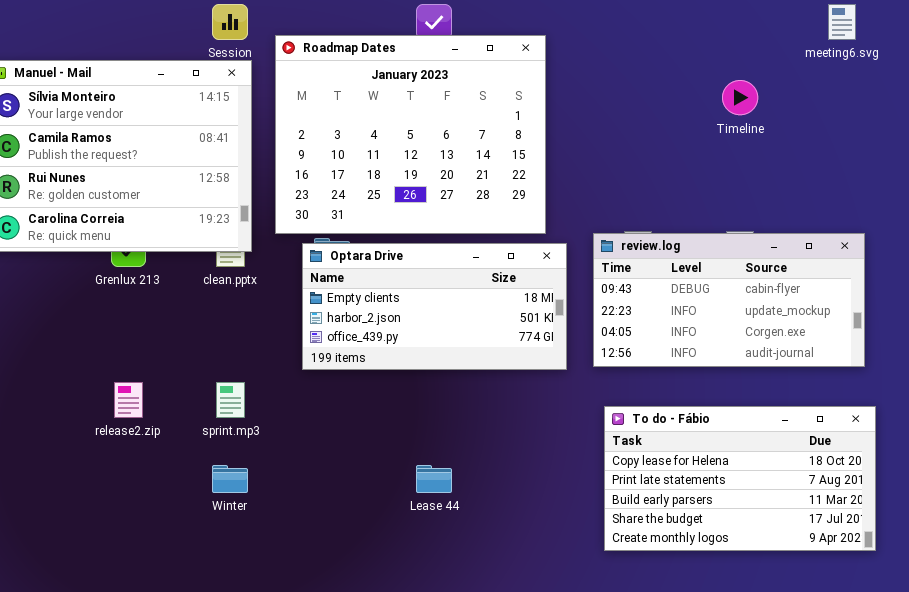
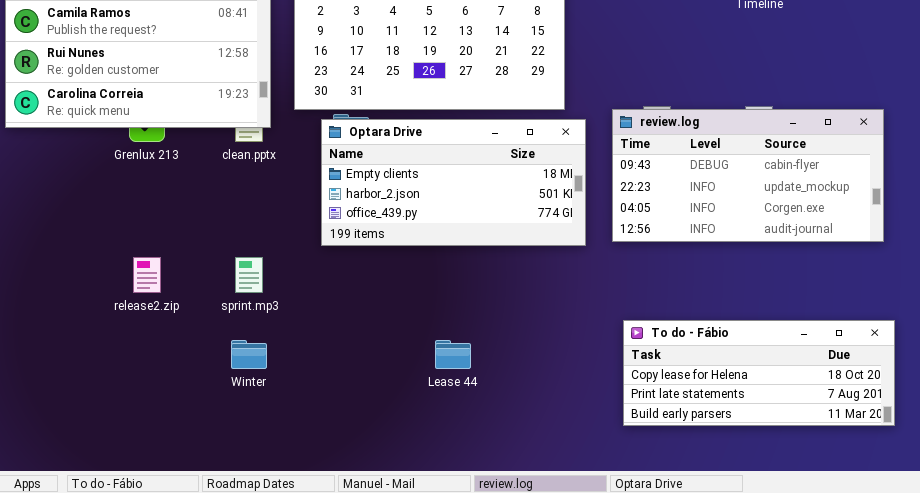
To do - Fábio: [604,406,876,551] -> [623,320,895,426], resized

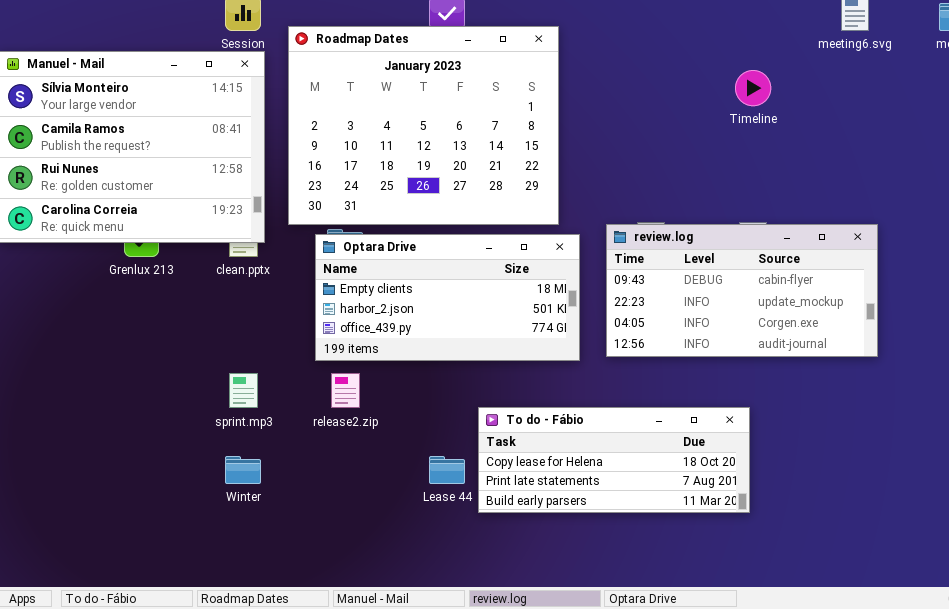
release2.zip: [133,257,161,293] -> [331,373,360,408], moved
To do - Fábio: [623,320,895,426] -> [478,407,750,513], moved

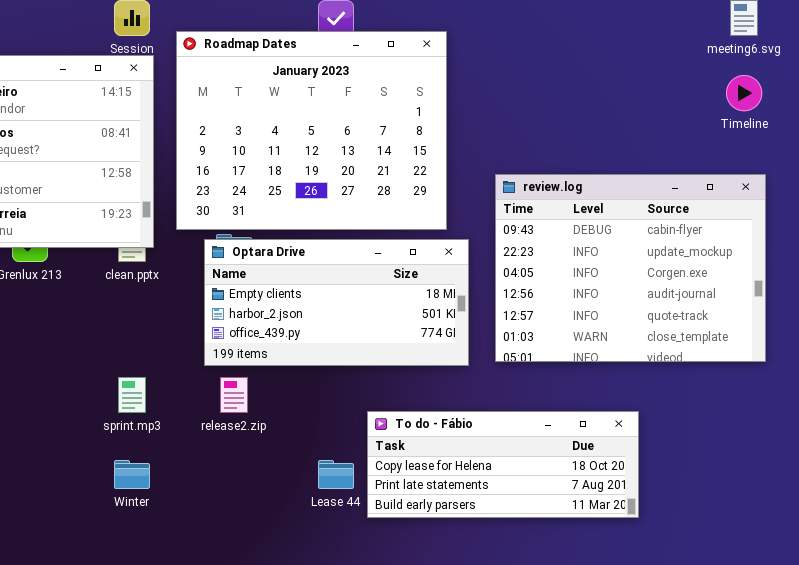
Timeline: [735,70,771,106] -> [726,75,762,111], moved
review.log: [606,224,878,357] -> [495,174,766,362], resized

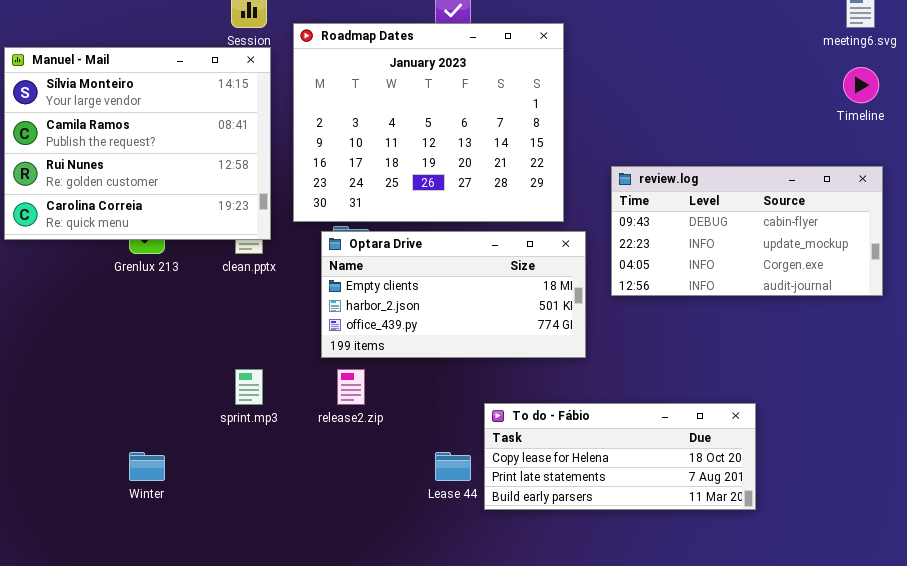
review.log: [495,174,766,362] -> [611,166,883,296], resized
Winter: [114,460,150,489] -> [129,452,165,481], moved

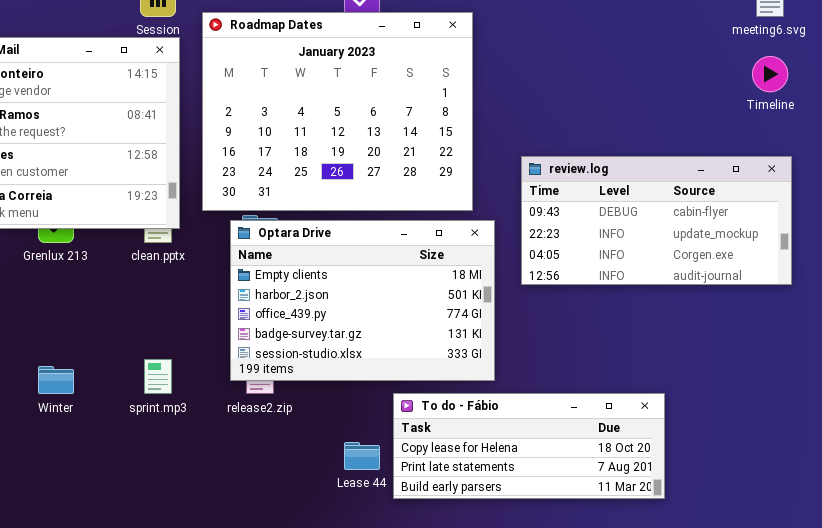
Optara Drive: [321,231,586,358] -> [230,220,495,381], resized
Winter: [129,452,165,481] -> [38,366,74,394], moved

